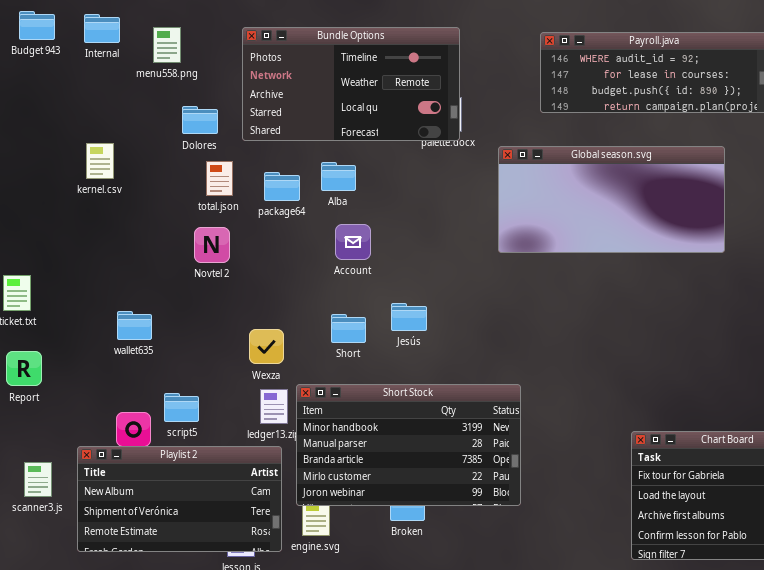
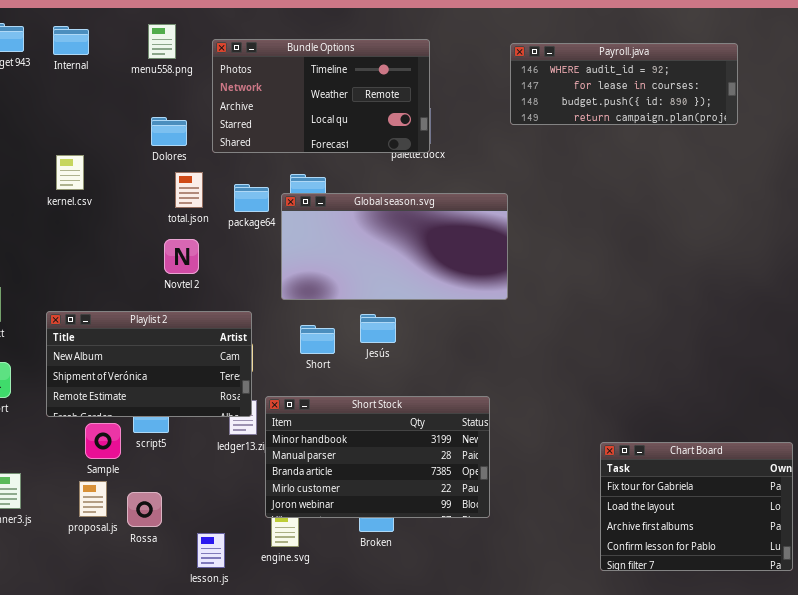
menu558.png: [153,27,181,63] -> [148,24,176,59], moved
Global season.svg: [498,146,725,253] -> [281,193,508,300], moved
Playlist 2: [77,446,282,552] -> [46,311,252,417], moved

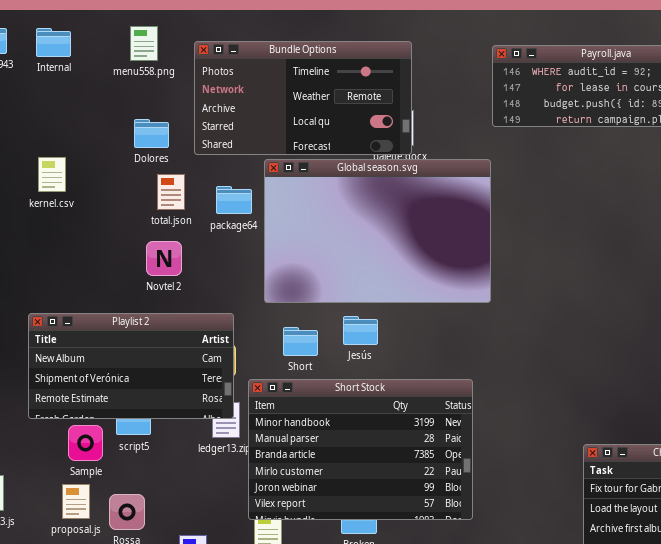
Global season.svg: [281,193,508,300] -> [264,159,491,303], resized
Short Stock: [265,396,490,518] -> [248,379,473,520], resized

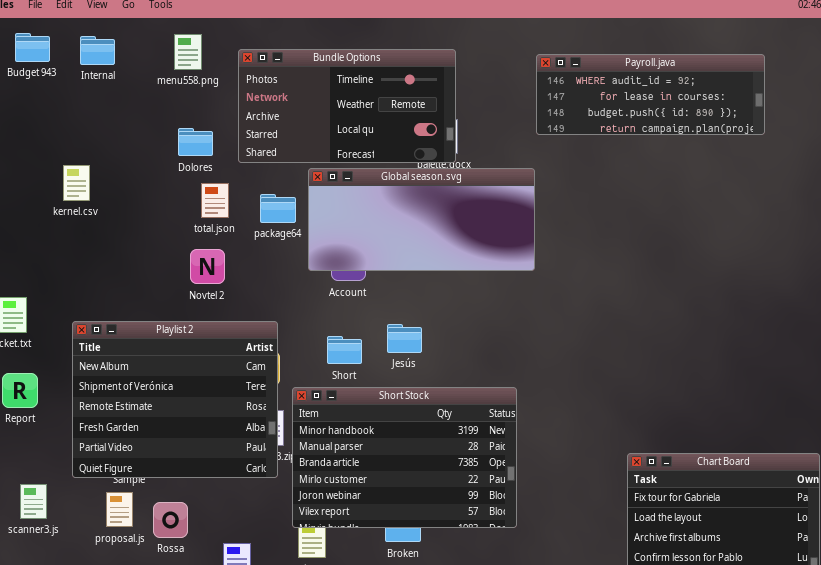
kernel.csv: [38,157,66,192] -> [63,165,90,201], moved
Global season.svg: [264,159,491,303] -> [308,168,535,271], resized
Playlist 2: [28,313,234,419] -> [72,321,278,478], resized

